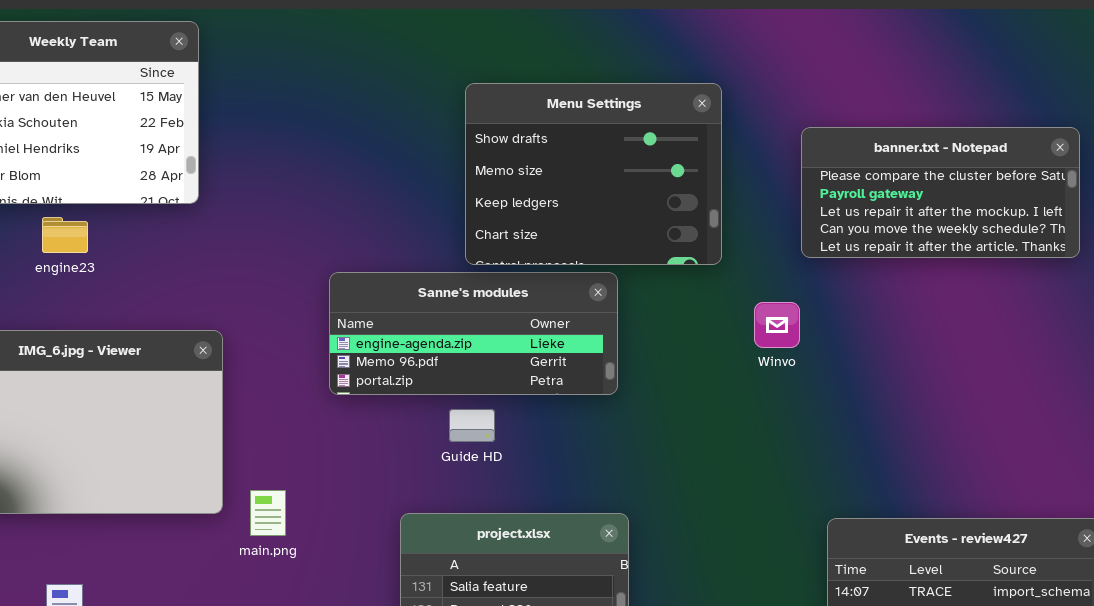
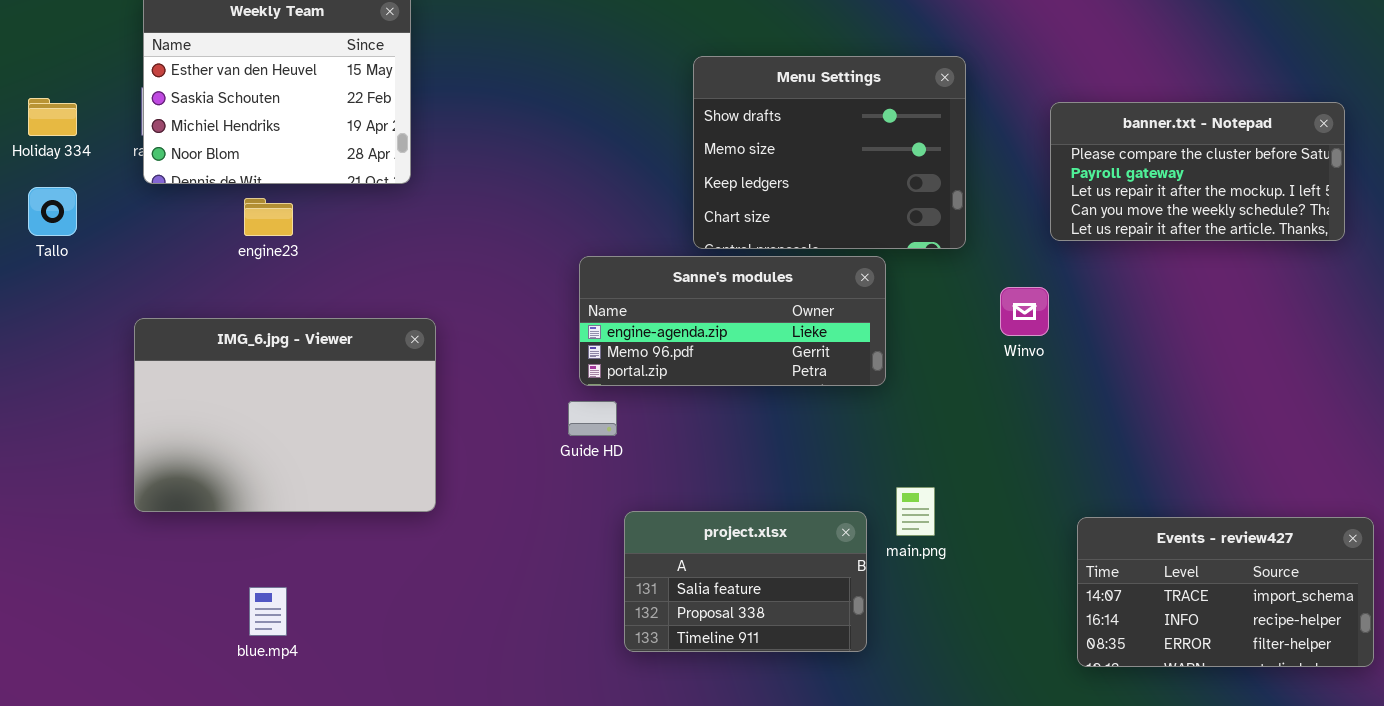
Sanne's modules: [329,272,618,395] -> [579,256,886,386], moved
Guide HD: [449,409,495,442] -> [568,401,617,436], moved
main.png: [250,490,286,536] -> [896,487,935,536], moved

